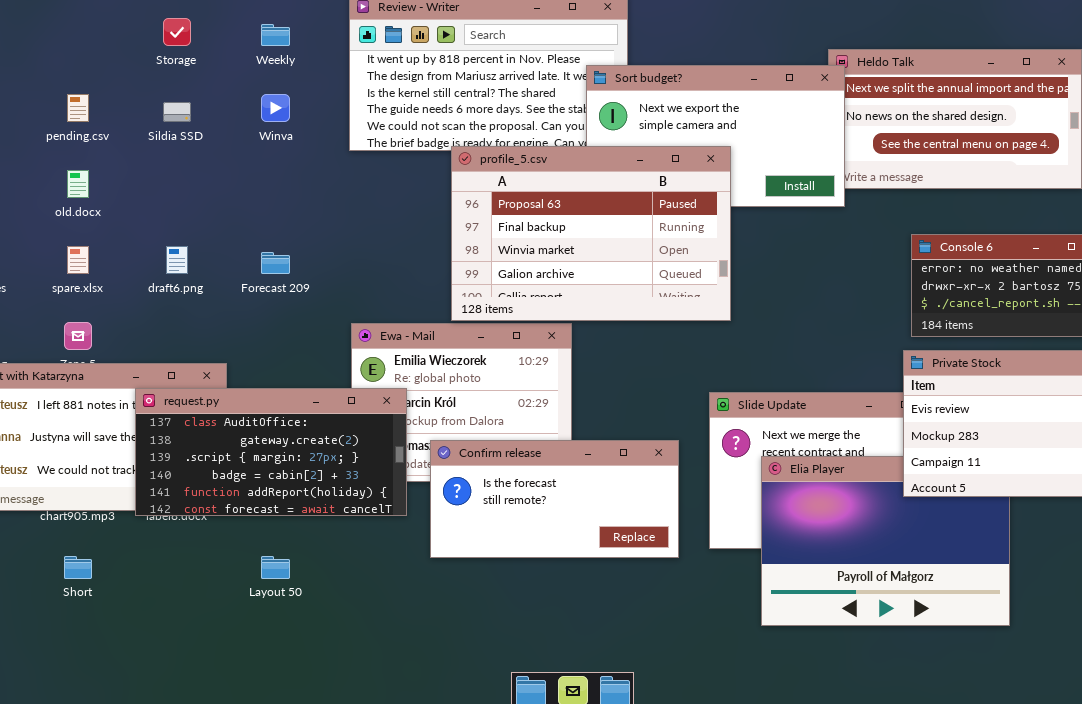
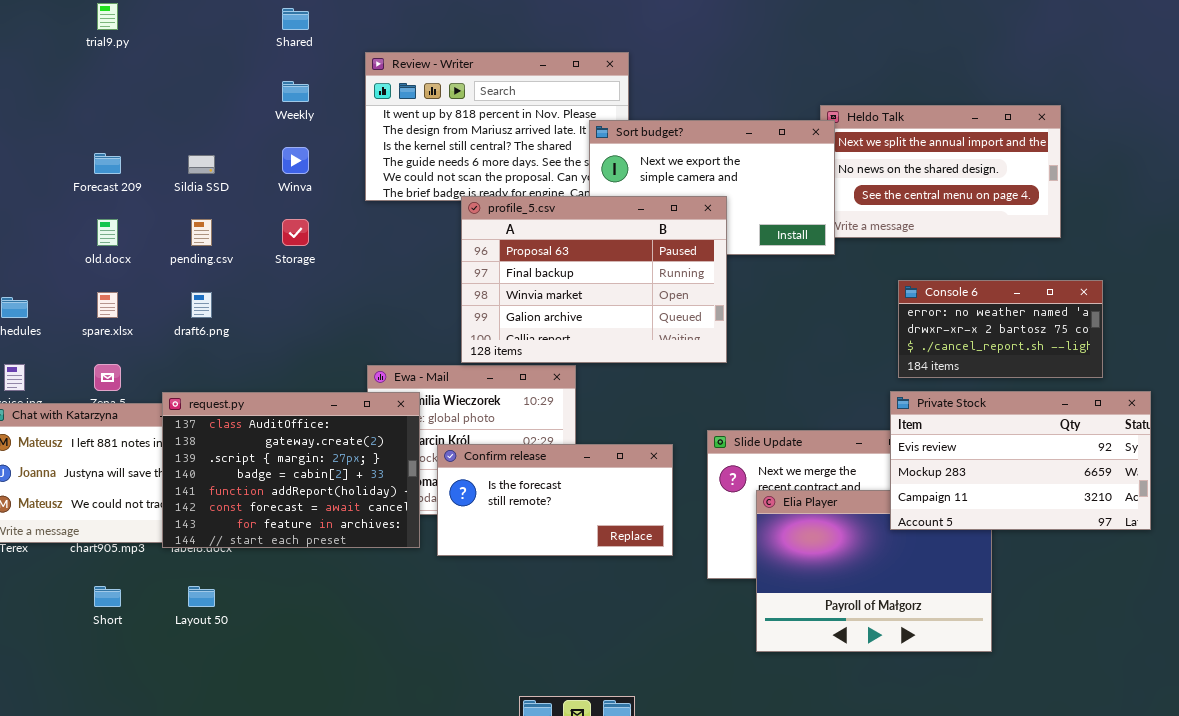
Storage: [163,18,191,46] -> [282,219,309,246], moved
pending.csv: [67,94,89,122] -> [191,219,212,246], moved
Forecast 209: [261,252,290,274] -> [94,153,121,174], moved
request.py: [135,388,407,516] -> [162,392,420,548], resized
Confirm release: [430,440,679,558] -> [437,444,673,556], moved
Layout 50: [261,556,290,579] -> [188,586,215,607], moved

